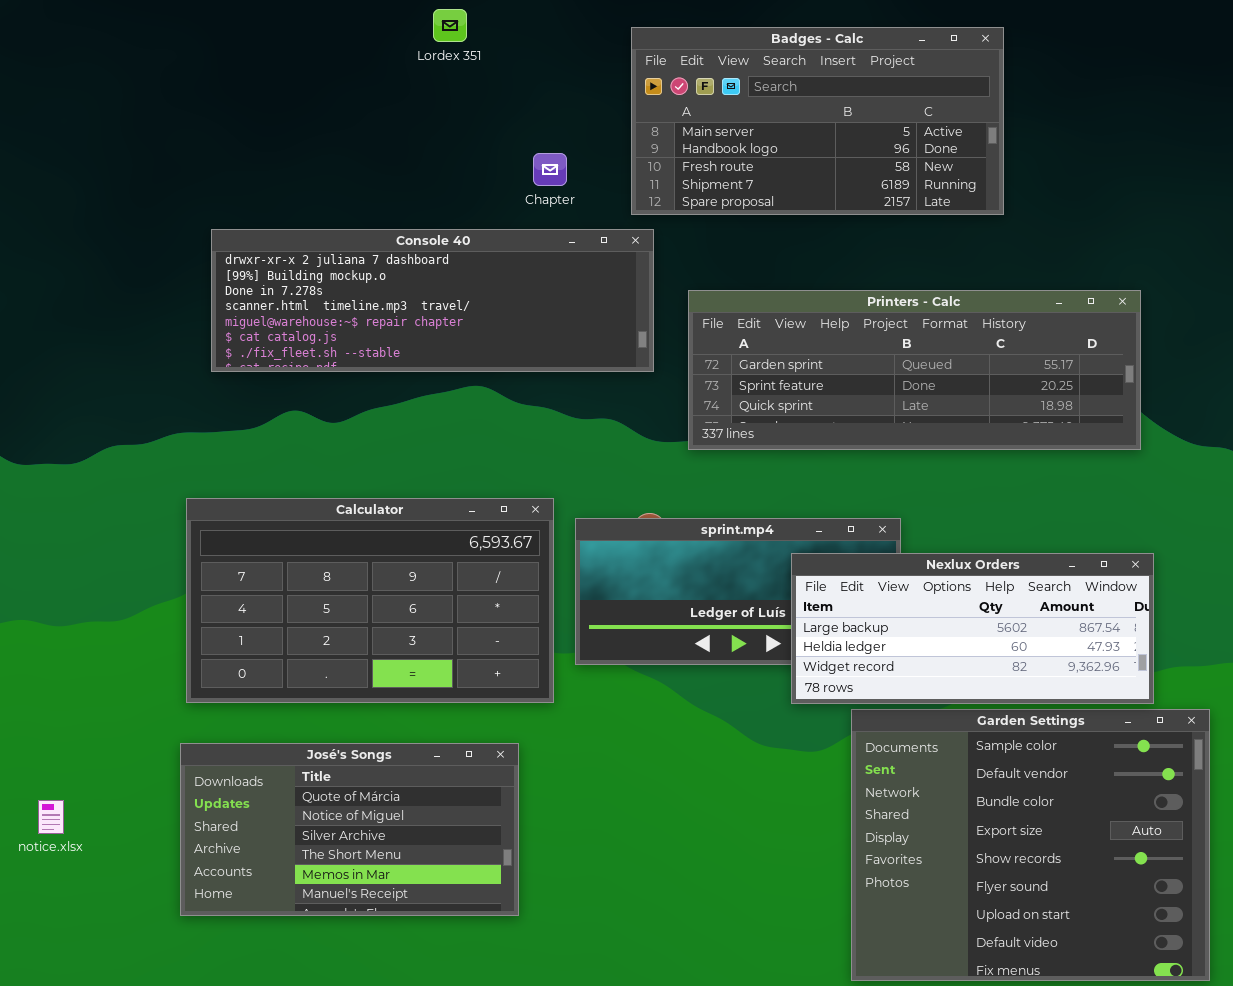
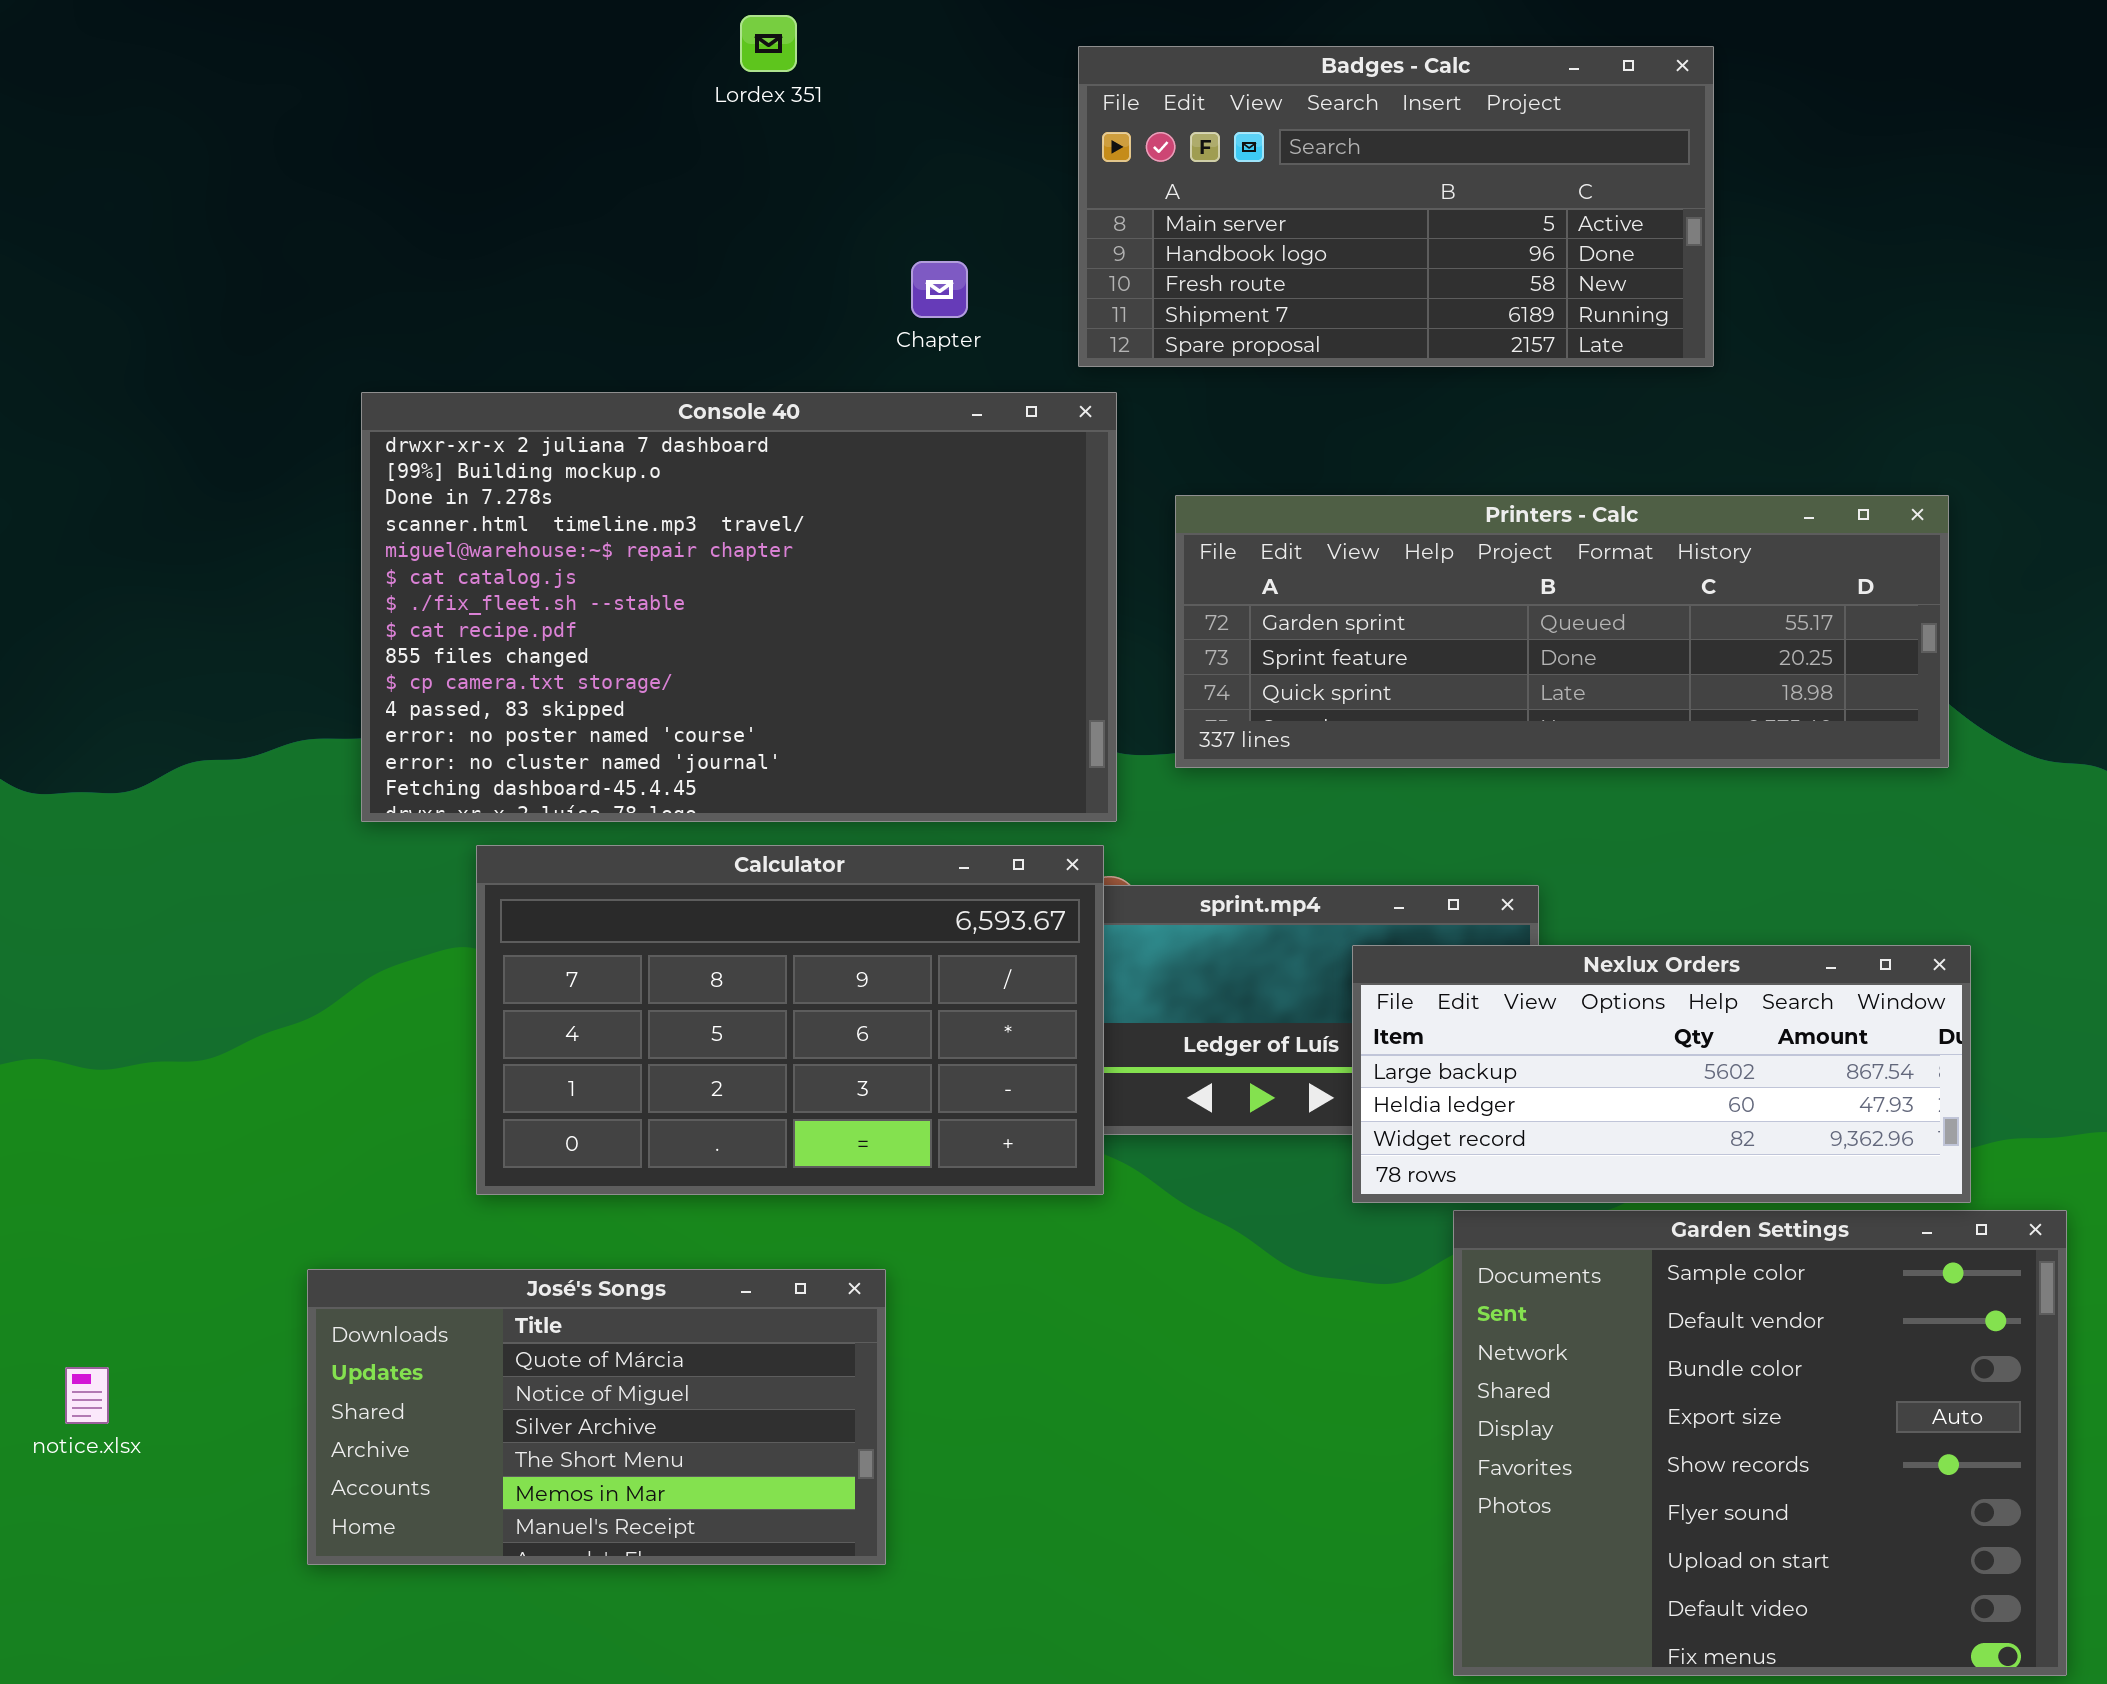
Console 40: [211,229,654,372] -> [361,392,1117,822], resized
Calculator: [186,498,554,703] -> [476,845,1104,1195], moved

